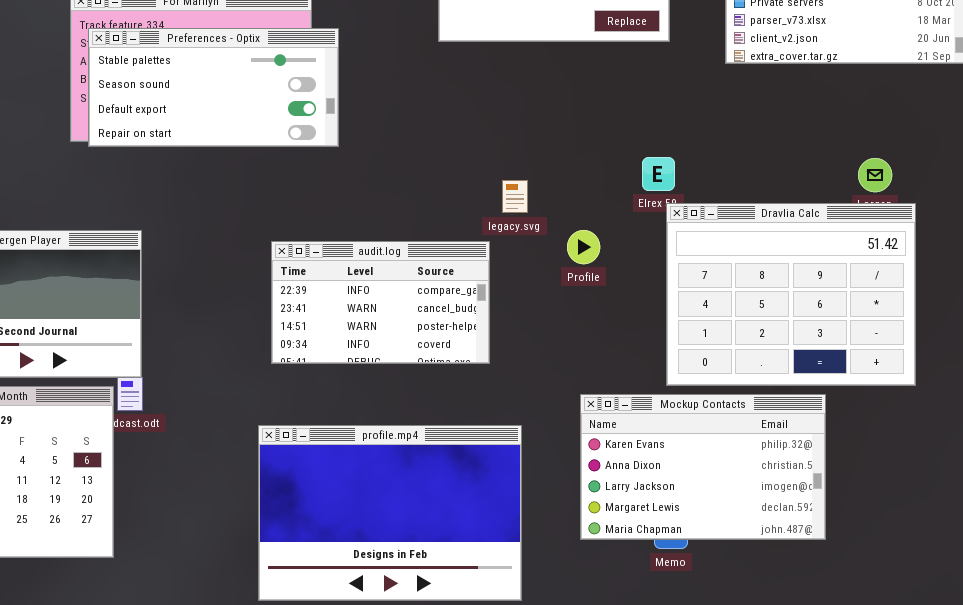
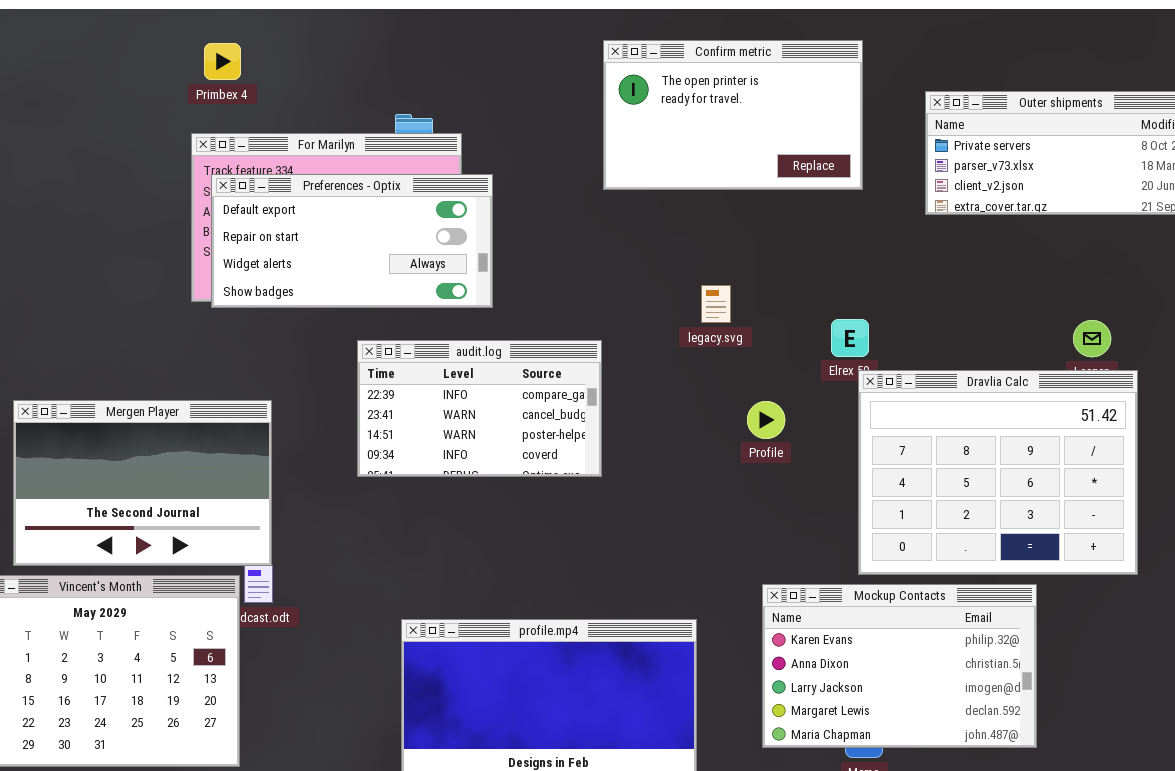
Preferences - Optix: [88,28,339,147] -> [211,174,493,308], scrolled down 2 rows
legacy.svg: [502,180,528,213] -> [701,285,731,323], moved
audit.log: [271,241,490,364] -> [357,340,602,477], moved

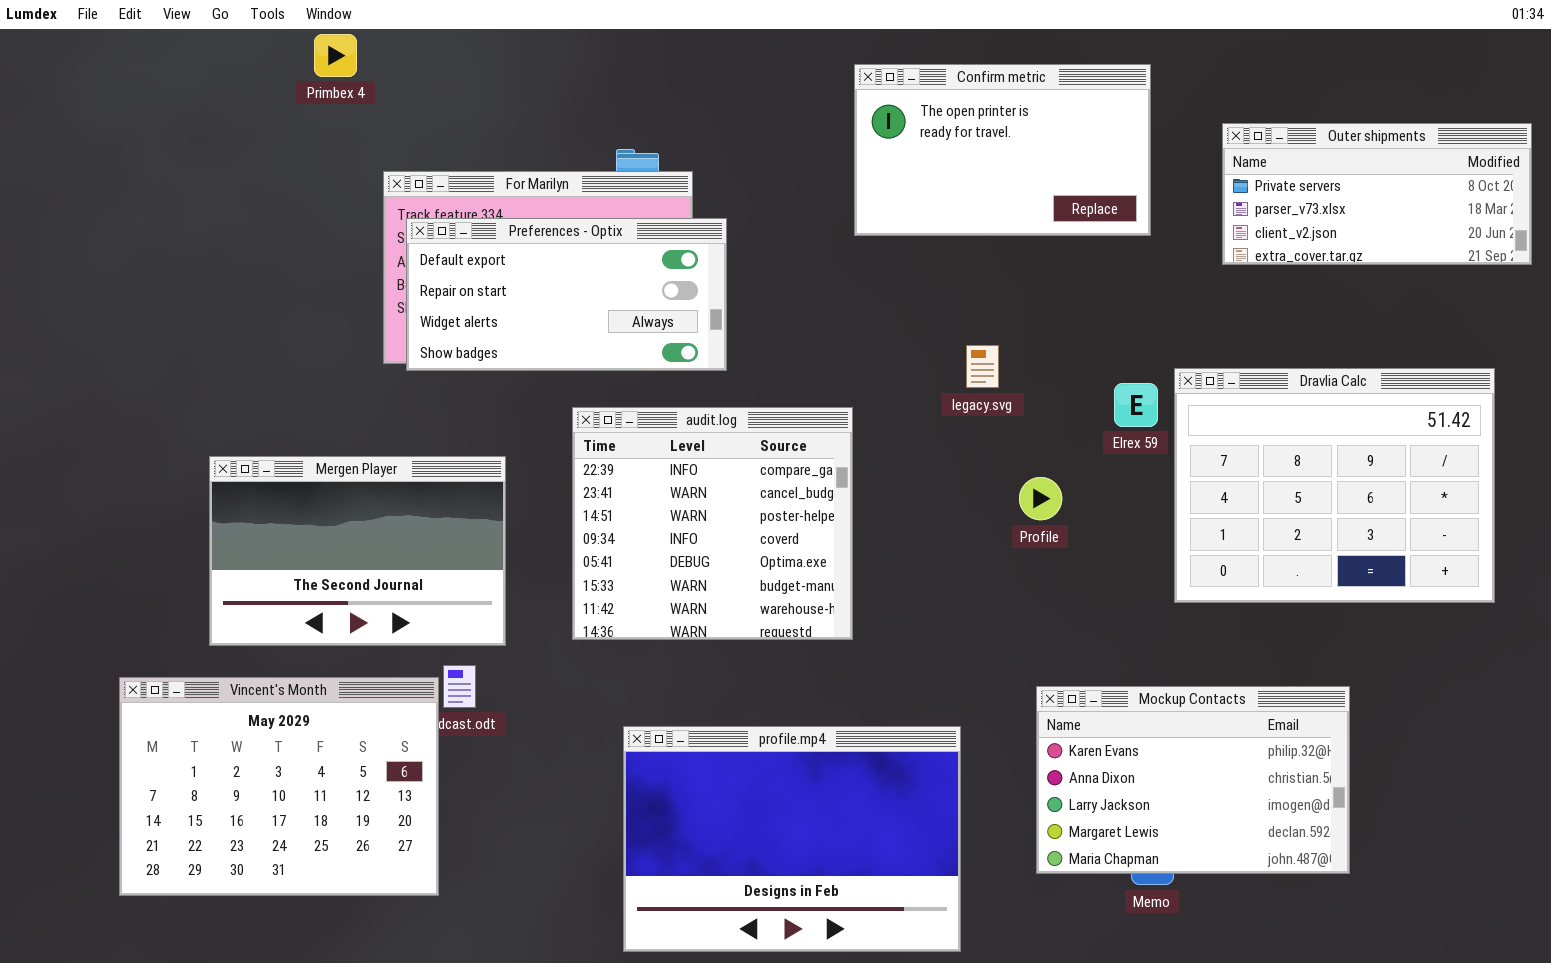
Primbex 4: [204,43,241,80] -> [314,34,357,77], moved
audit.log: [357,340,602,477] -> [572,407,853,640], resized
Dravlia Calc: [858,370,1138,575] -> [1174,368,1495,603], moved
Mergen Player: [13,400,272,566] -> [209,456,506,646], moved

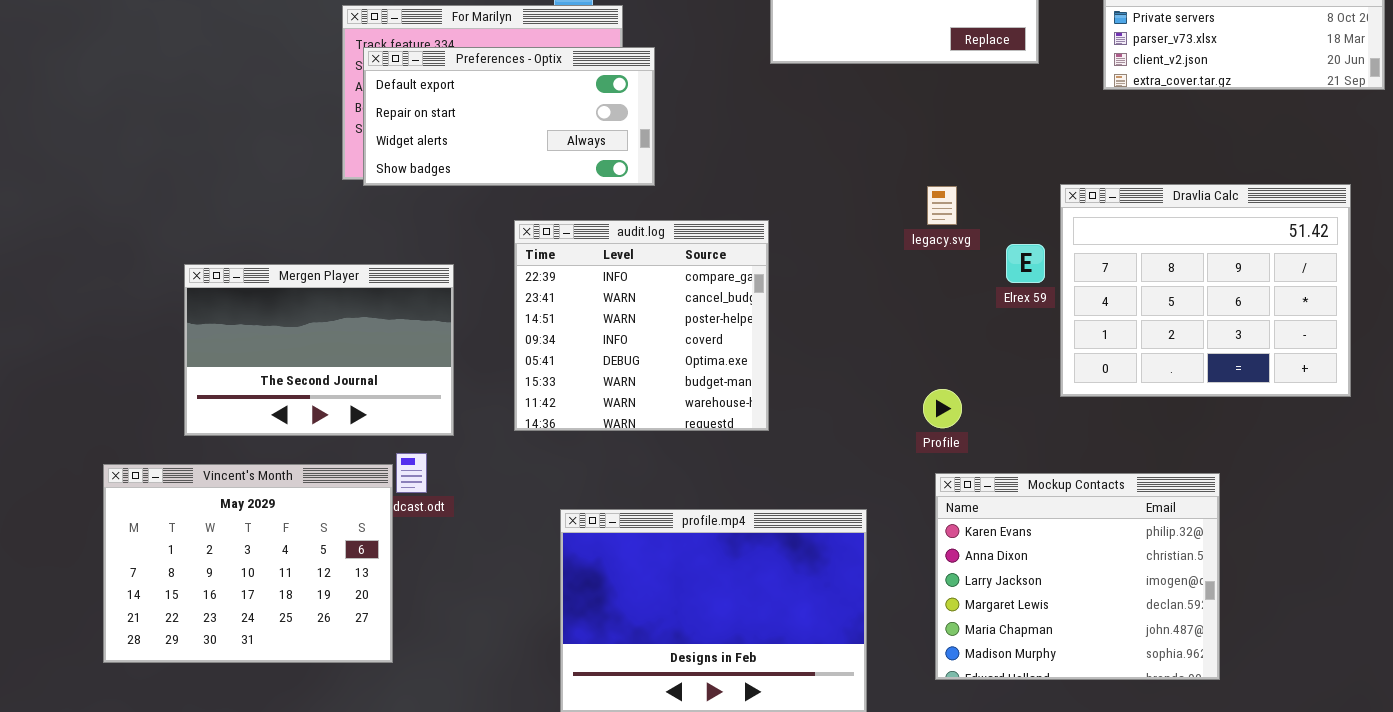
legacy.svg: [966,345,999,388] -> [927,186,957,225], moved
Elrex 59: [1114,383,1158,427] -> [1006,244,1045,283], moved
Profile: [1019,477,1062,520] -> [923,389,962,428], moved
Mockup Contacts: [1036,686,1350,874] -> [935,473,1220,680], resized

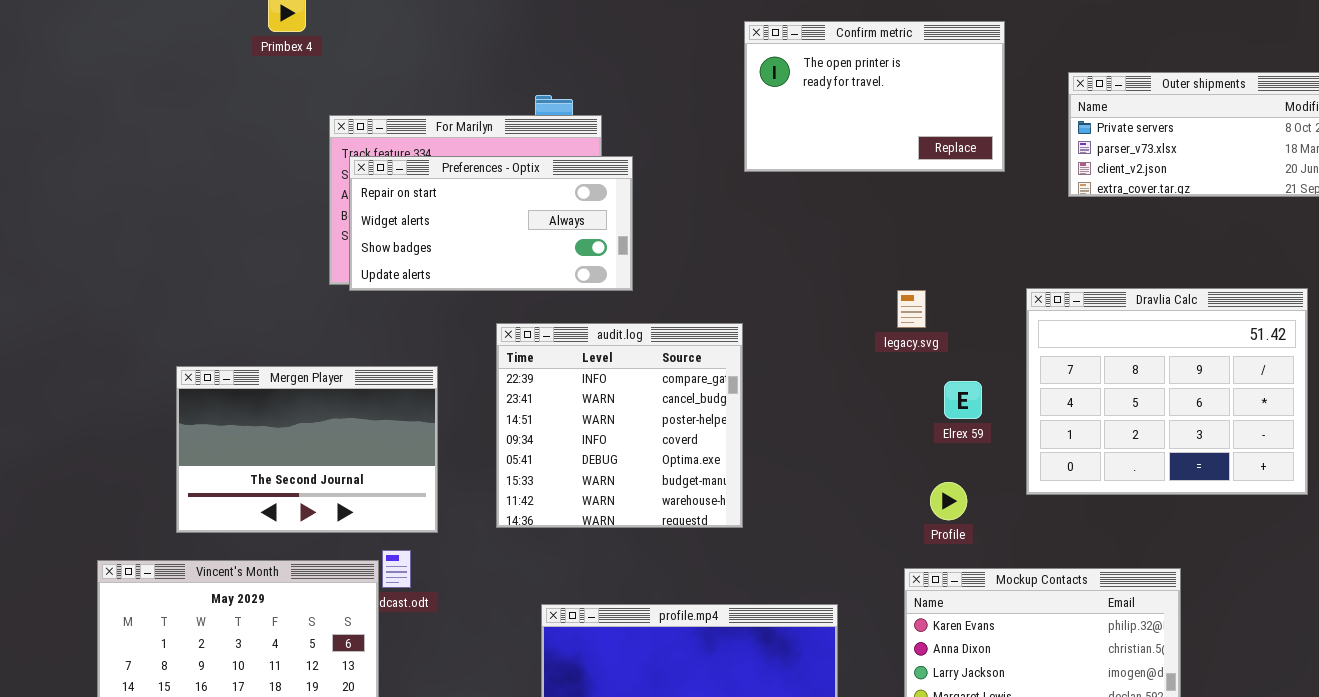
Preferences - Optix: [363,47,655,186] -> [349,156,633,291], scrolled down 1 row
Elrex 59: [1006,244,1045,283] -> [944,381,982,419], moved
Profile: [923,389,962,428] -> [930,482,967,520], moved

